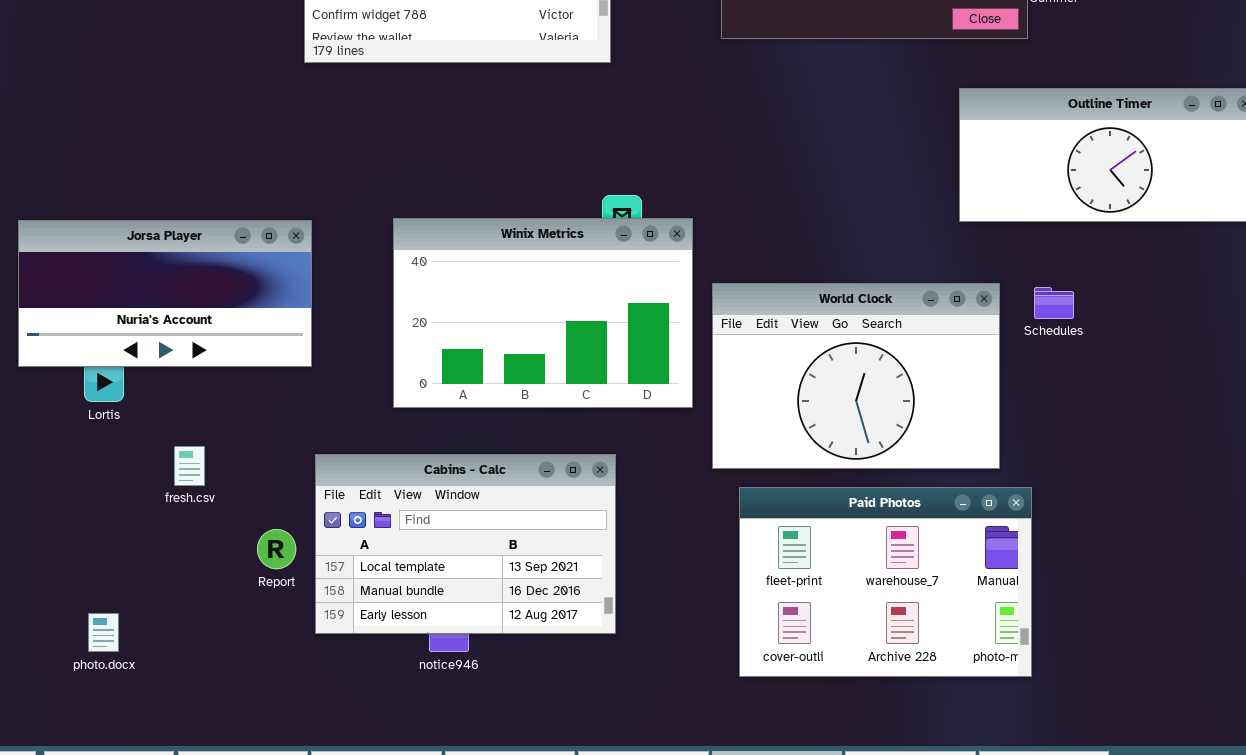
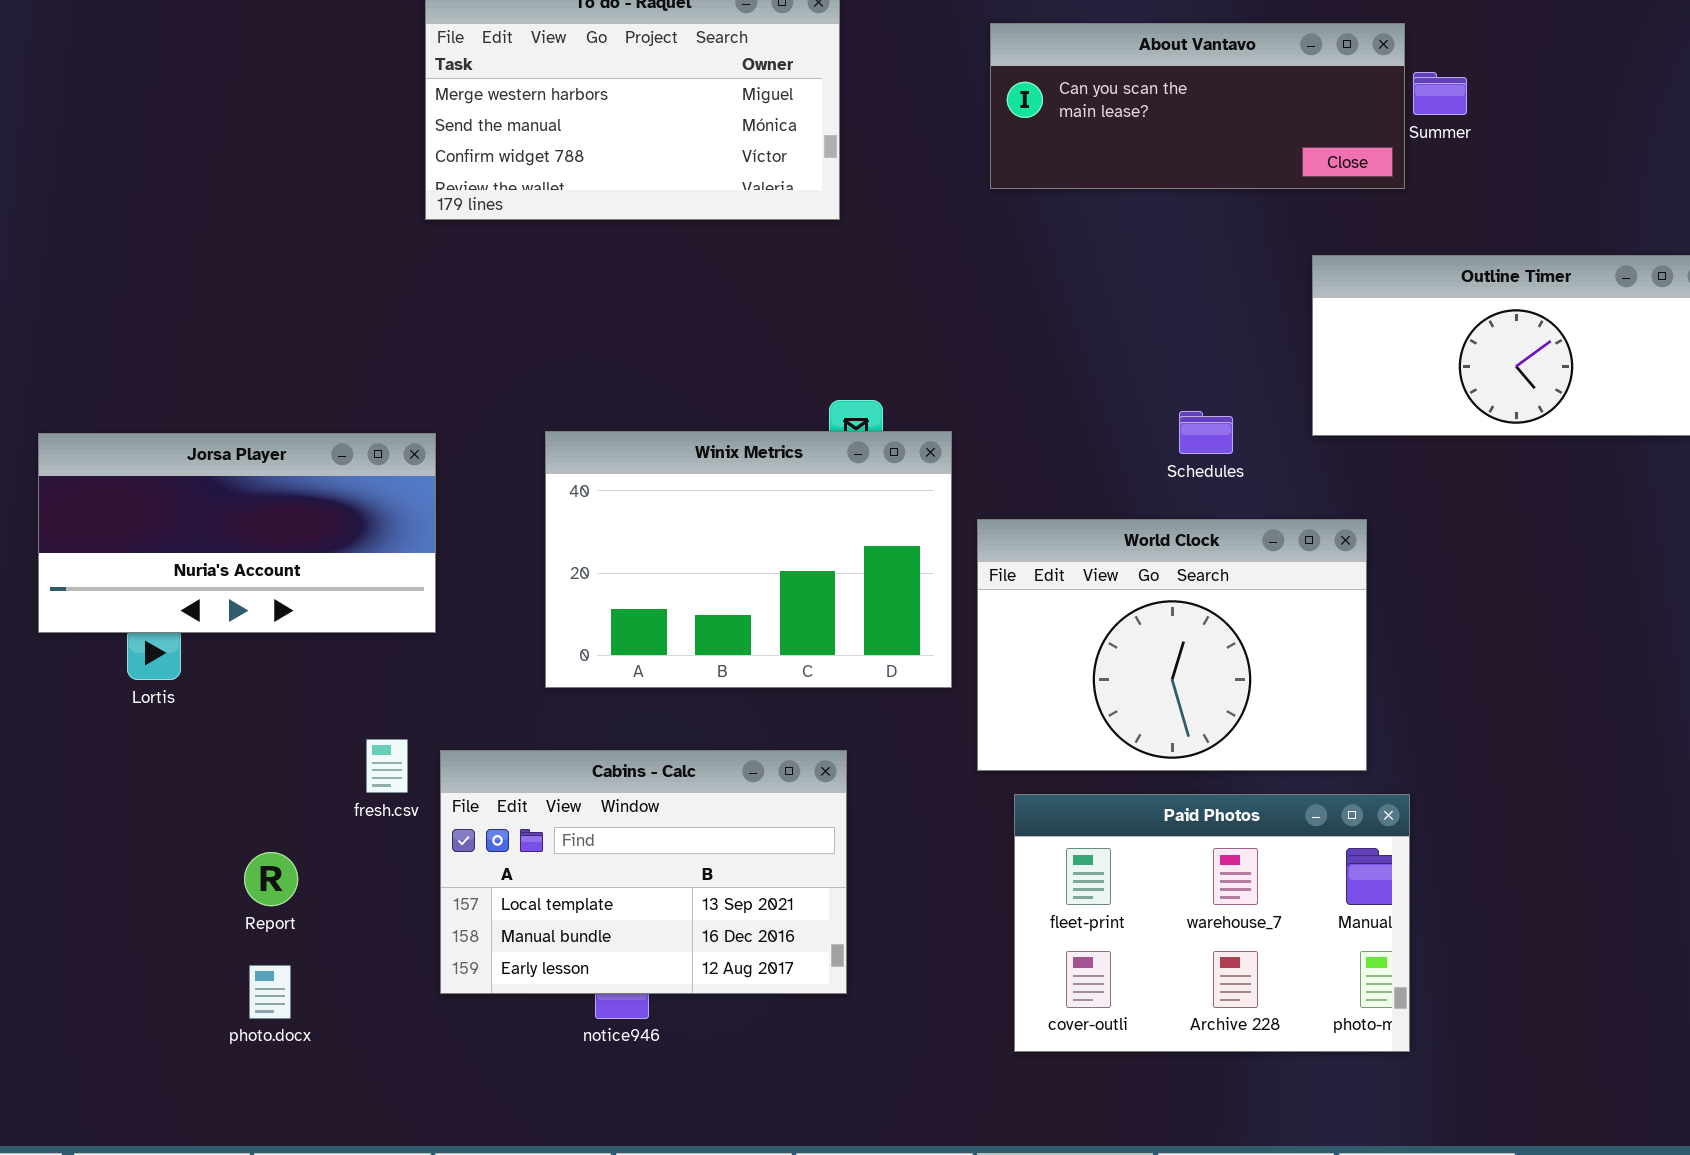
Schedules: [1034,287,1074,319] -> [1179,411,1233,454], moved
fresh.csv: [174,446,205,486] -> [366,739,408,793], moved
Report: [257,529,296,569] -> [244,852,298,906], moved
photo.docx: [88,613,119,652] -> [249,965,291,1019], moved

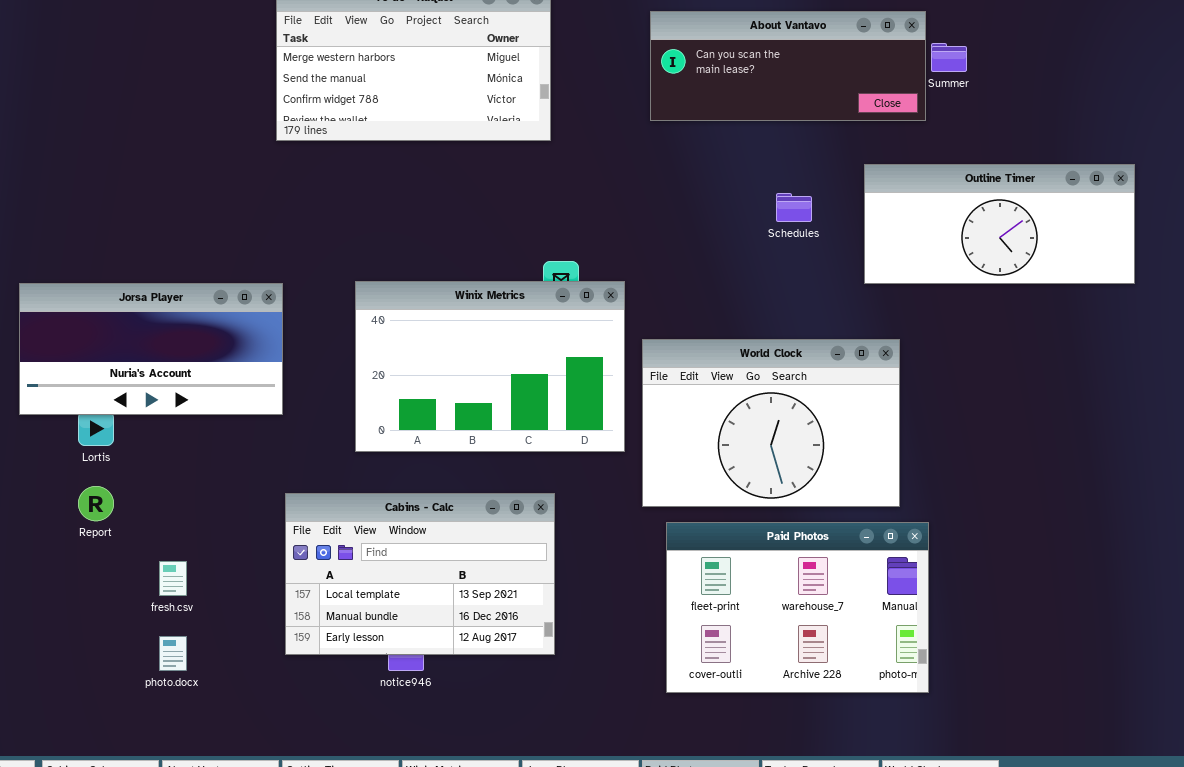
Schedules: [1179,411,1233,454] -> [776,193,812,222], moved
fresh.csv: [366,739,408,793] -> [159,561,187,596], moved
Report: [244,852,298,906] -> [78,486,114,521], moved

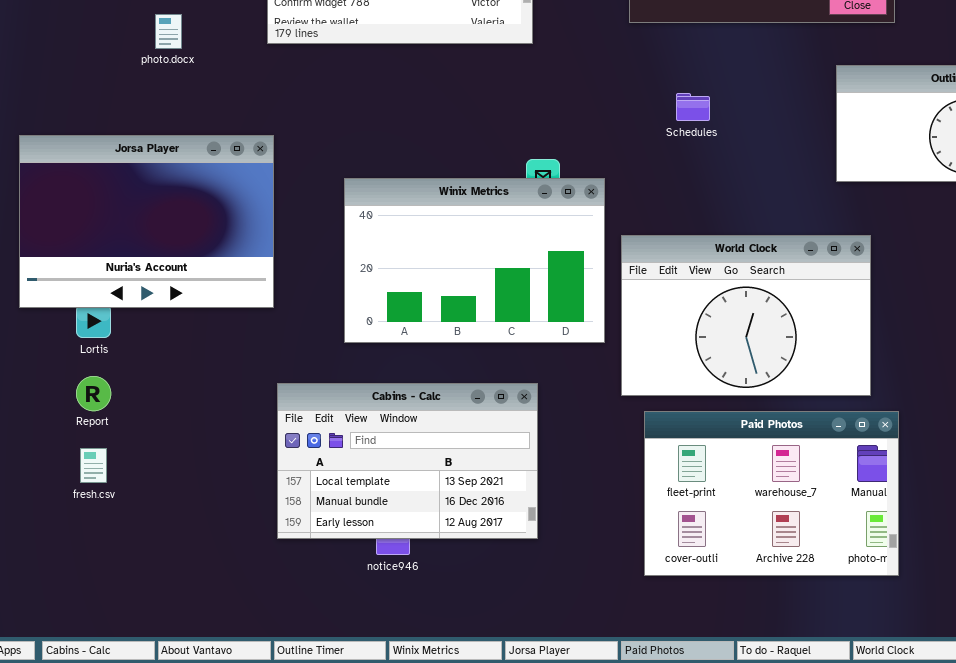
Schedules: [776,193,812,222] -> [676,93,710,121], moved
Jorsa Player: [19,283,283,415] -> [19,135,274,308], resized
fresh.csv: [159,561,187,596] -> [80,448,107,483], moved
photo.docx: [159,636,187,671] -> [155,14,182,49], moved

